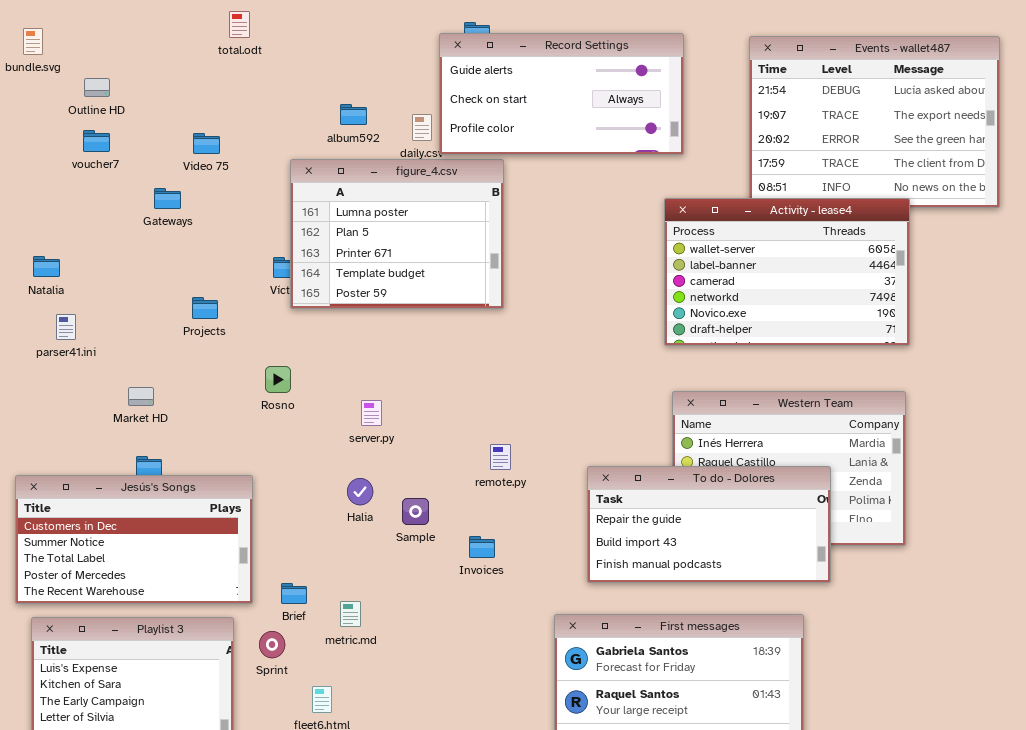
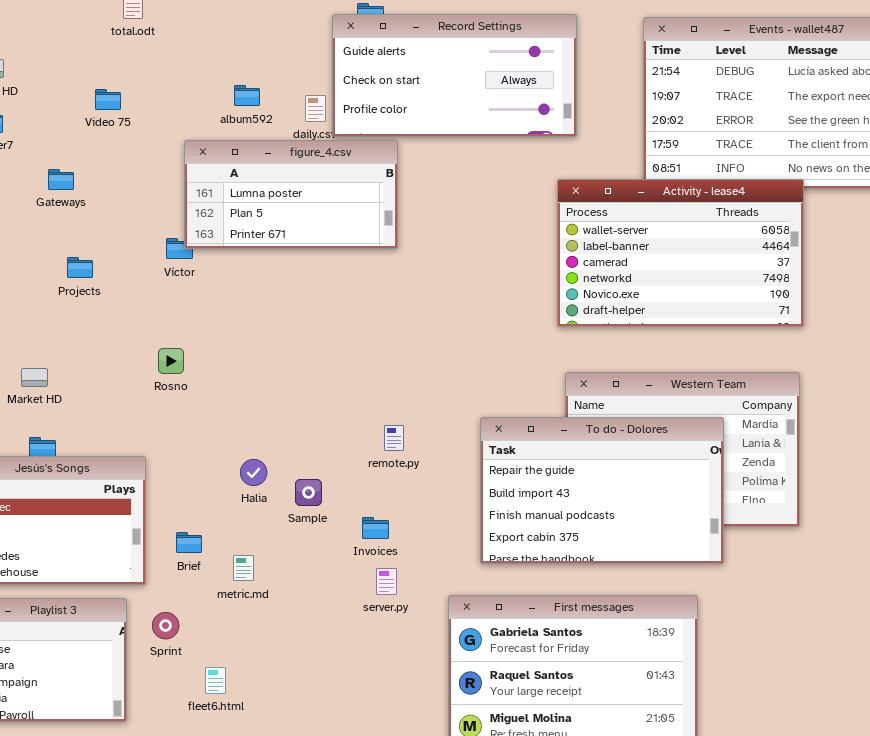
Video 75: [193,133,220,154] -> [95,89,121,110], moved
figure_4.csv: [290,159,504,309] -> [184,140,398,249], resized
Projects: [192,297,218,319] -> [67,257,93,278], moved
server.py: [361,400,382,426] -> [376,568,397,595], moved
To do - Dolores: [587,466,831,583] -> [480,417,724,564], resized
Brief: [281,583,307,604] -> [176,532,202,553], moved
metric.md: [340,601,361,627] -> [233,555,254,581], moved

